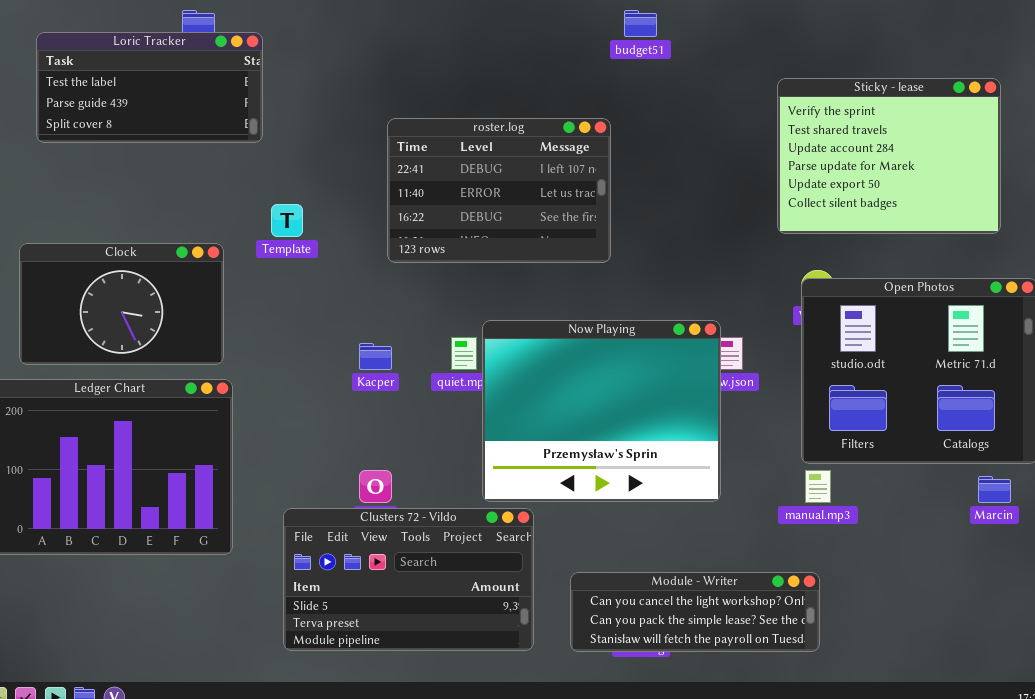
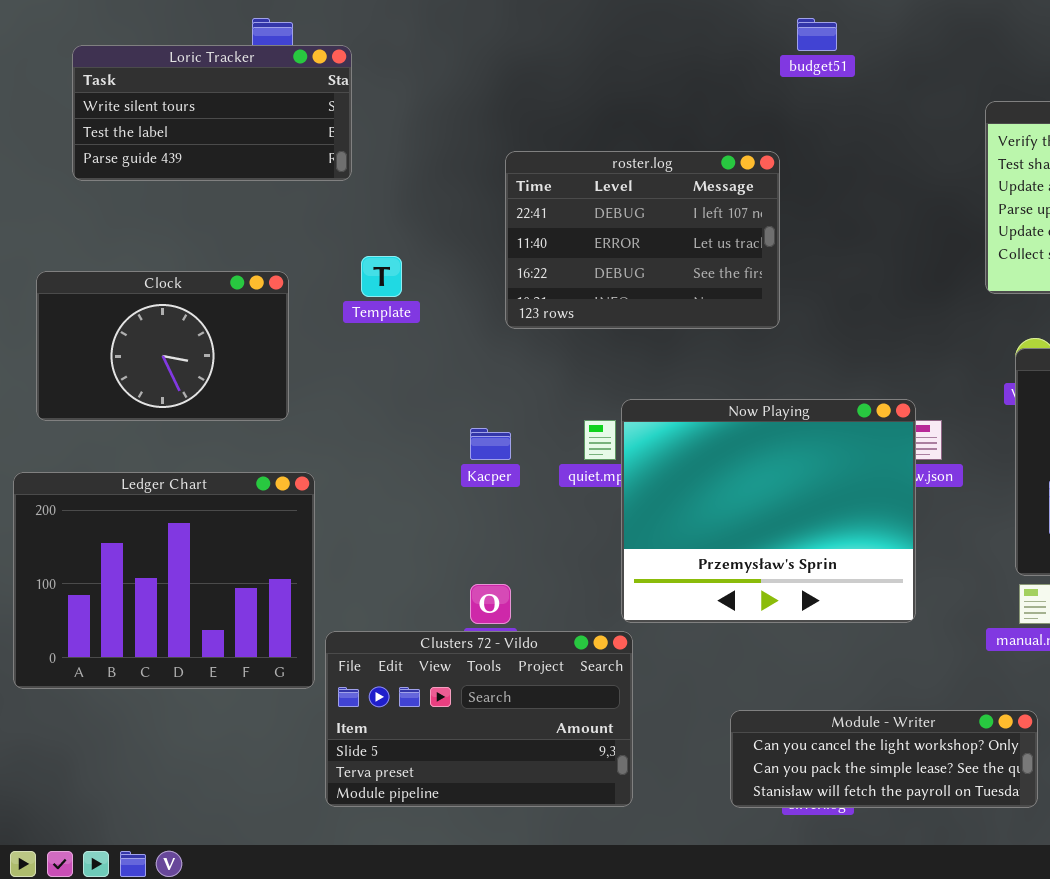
Loric Tracker: [36,32,263,143] -> [72,45,352,181], scrolled up 1 row
Clock: [19,243,224,365] -> [36,271,289,421], moved
Clusters 72 - Vildo: [283,508,534,651] -> [325,631,633,807], moved

